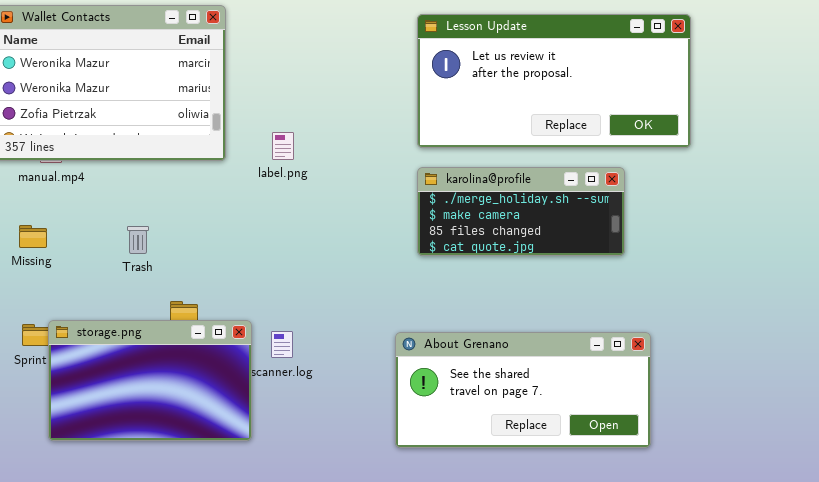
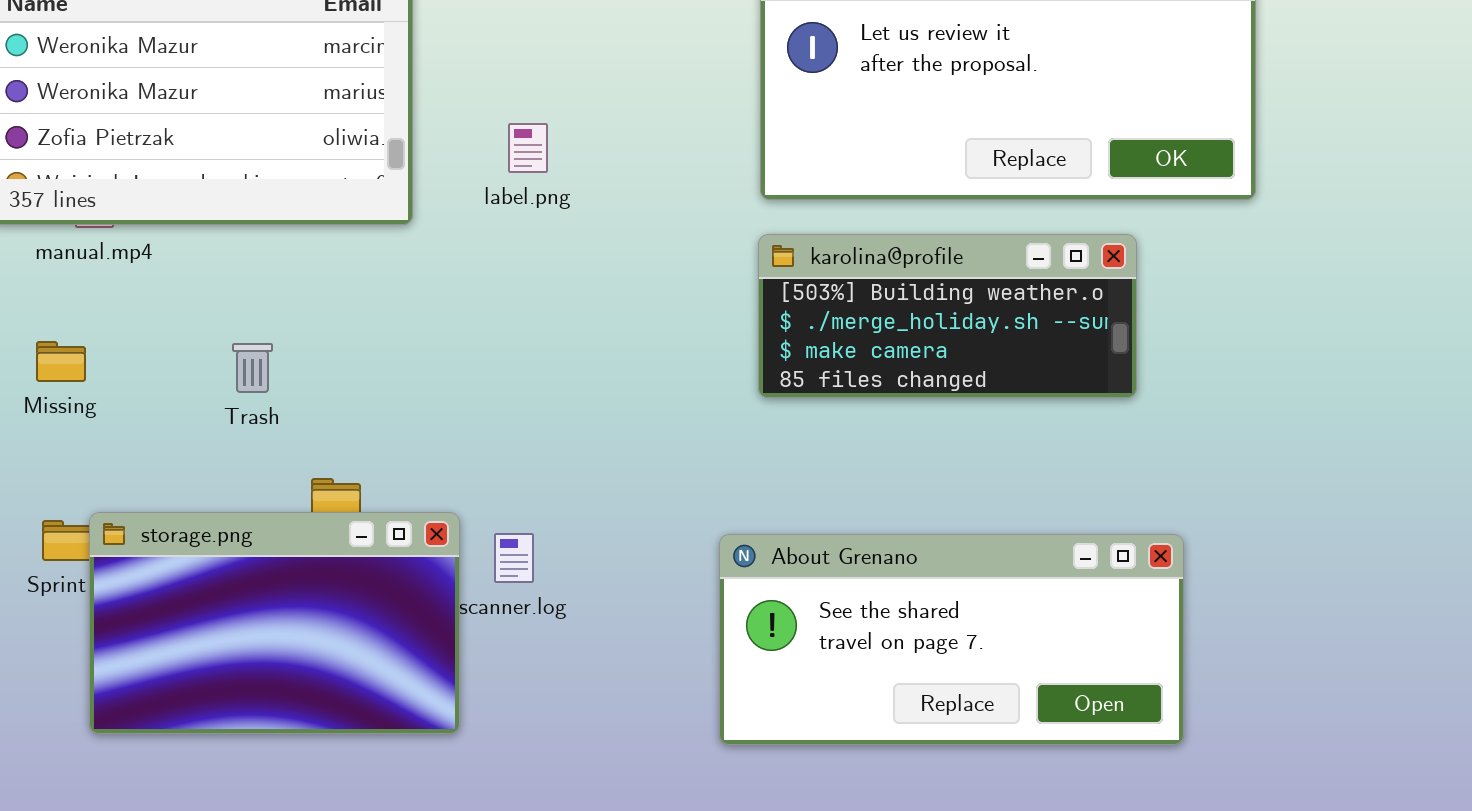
label.png: [272,132,294,160] -> [508,123,548,173], moved
karolina@profile: [417,167,625,256] -> [758,234,1137,398], scrolled up 1 row

